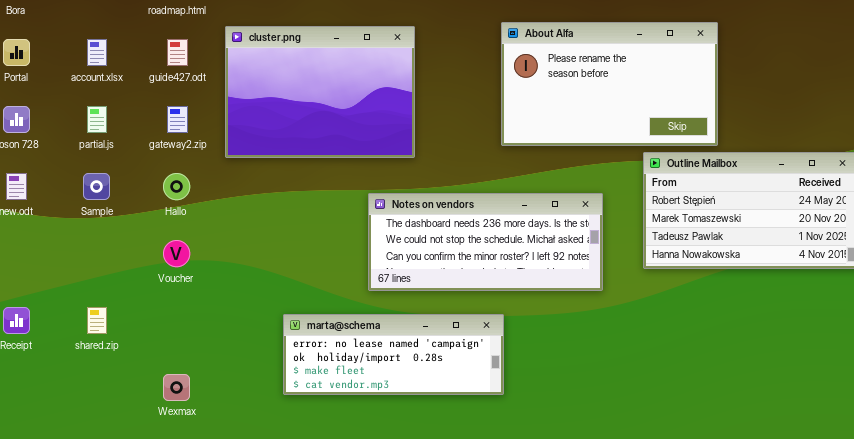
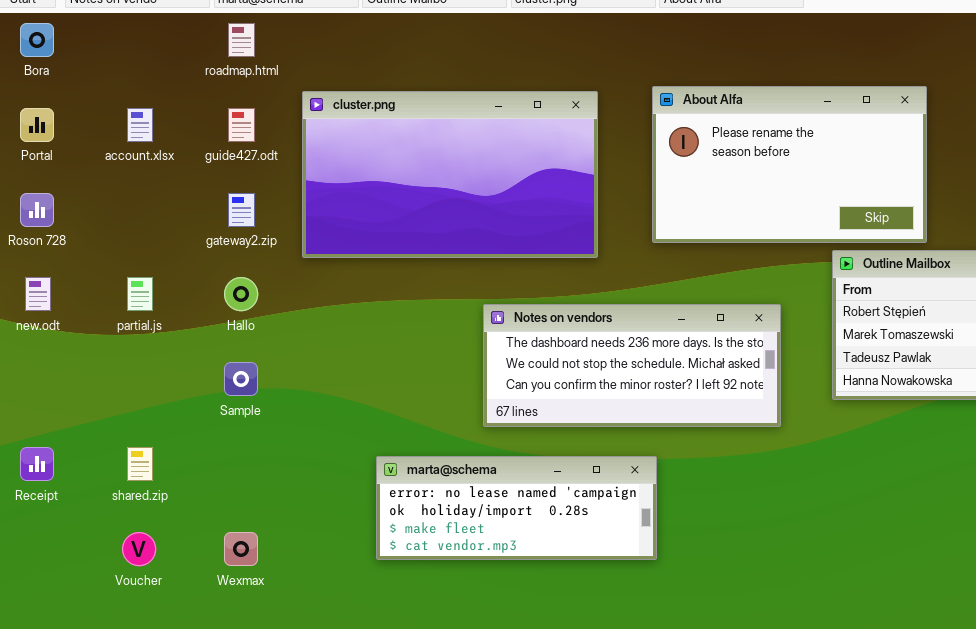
cluster.png: [225,26,415,158] -> [302,91,598,258], resized
partial.js: [87,106,107,133] -> [127,277,153,311], moved
Sample: [83,173,110,200] -> [224,362,258,396], moved
Voucher: [163,240,190,267] -> [122,532,156,566], moved

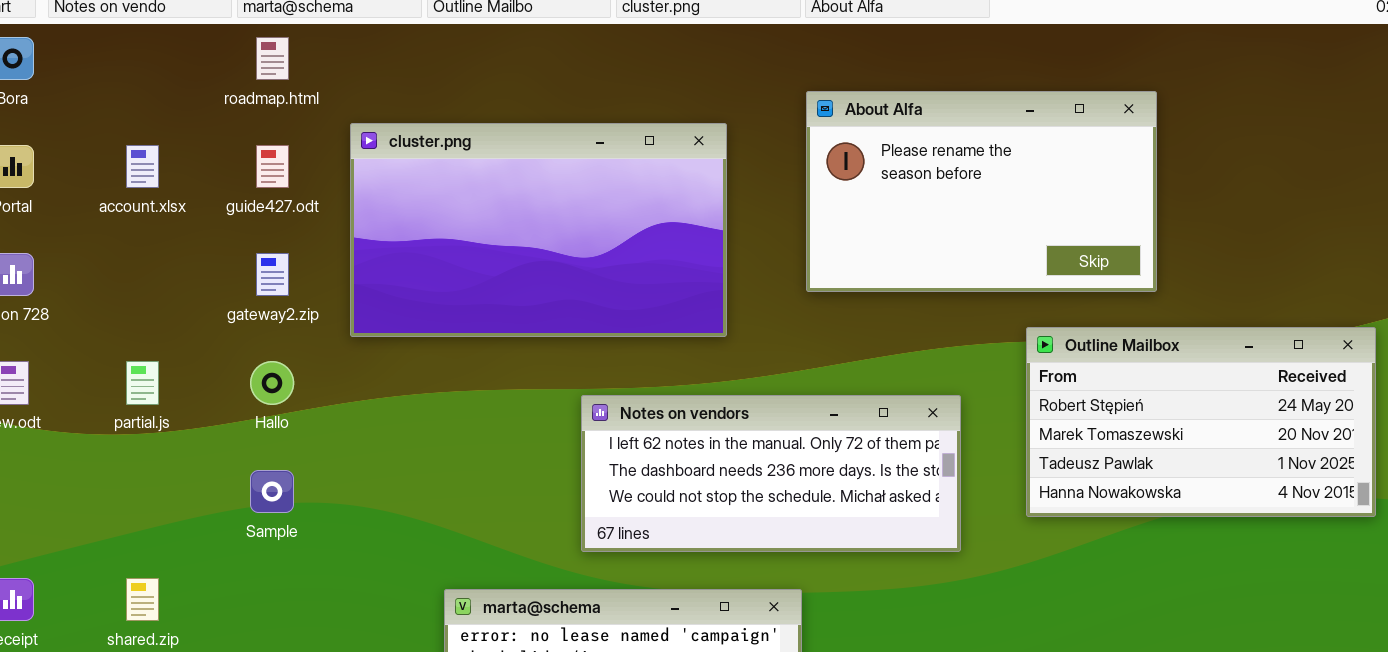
About Alfa: [652,86,927,243] -> [806,91,1157,292], moved
Notes on vendors: [483,304,781,427] -> [581,395,961,552], scrolled up 1 row

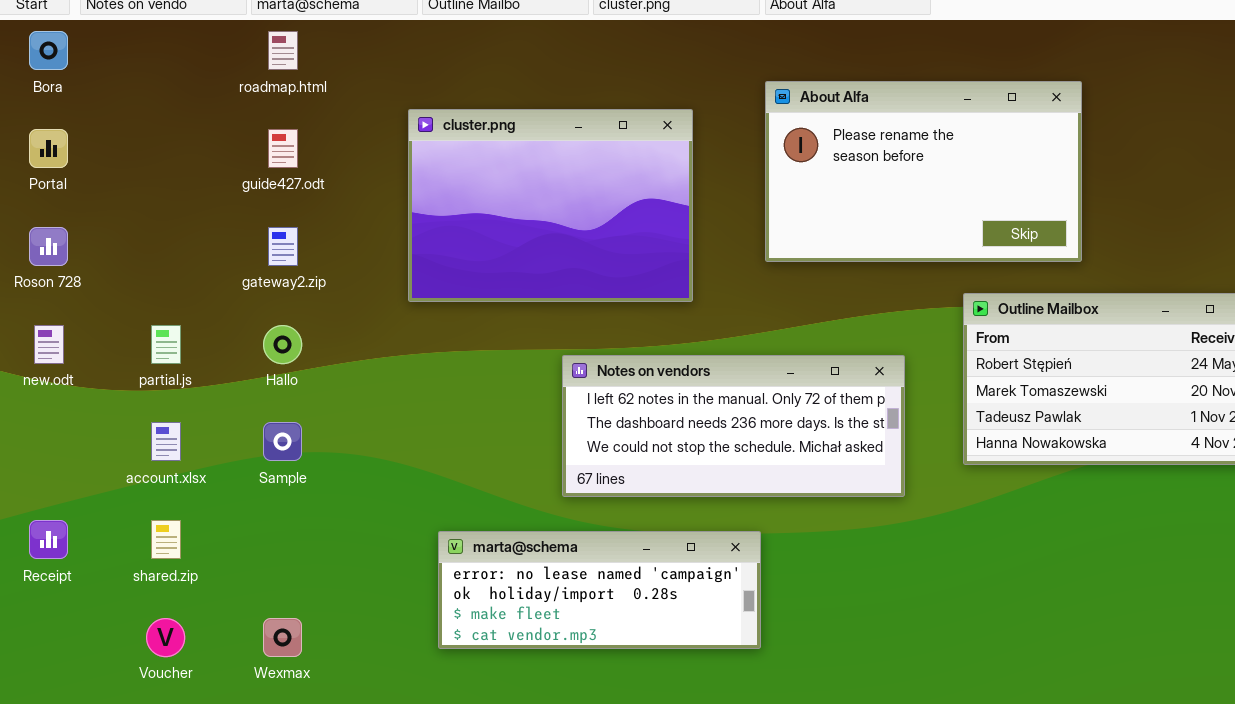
cluster.png: [350,123,727,337] -> [408,109,693,302], resized
account.xlsx: [126,145,159,188] -> [151,422,181,461], moved

